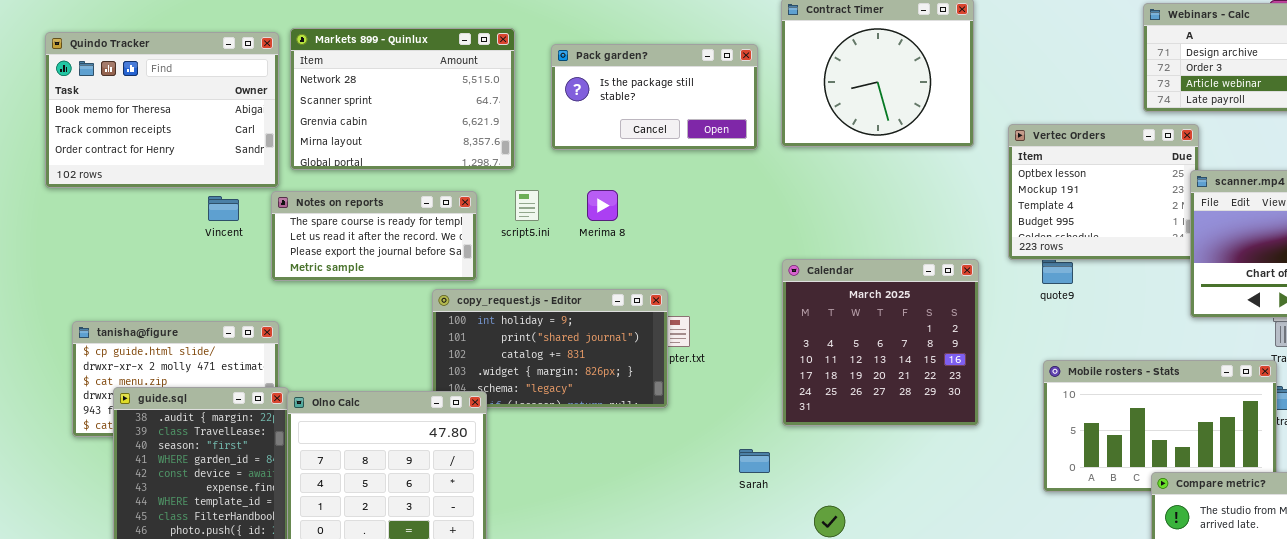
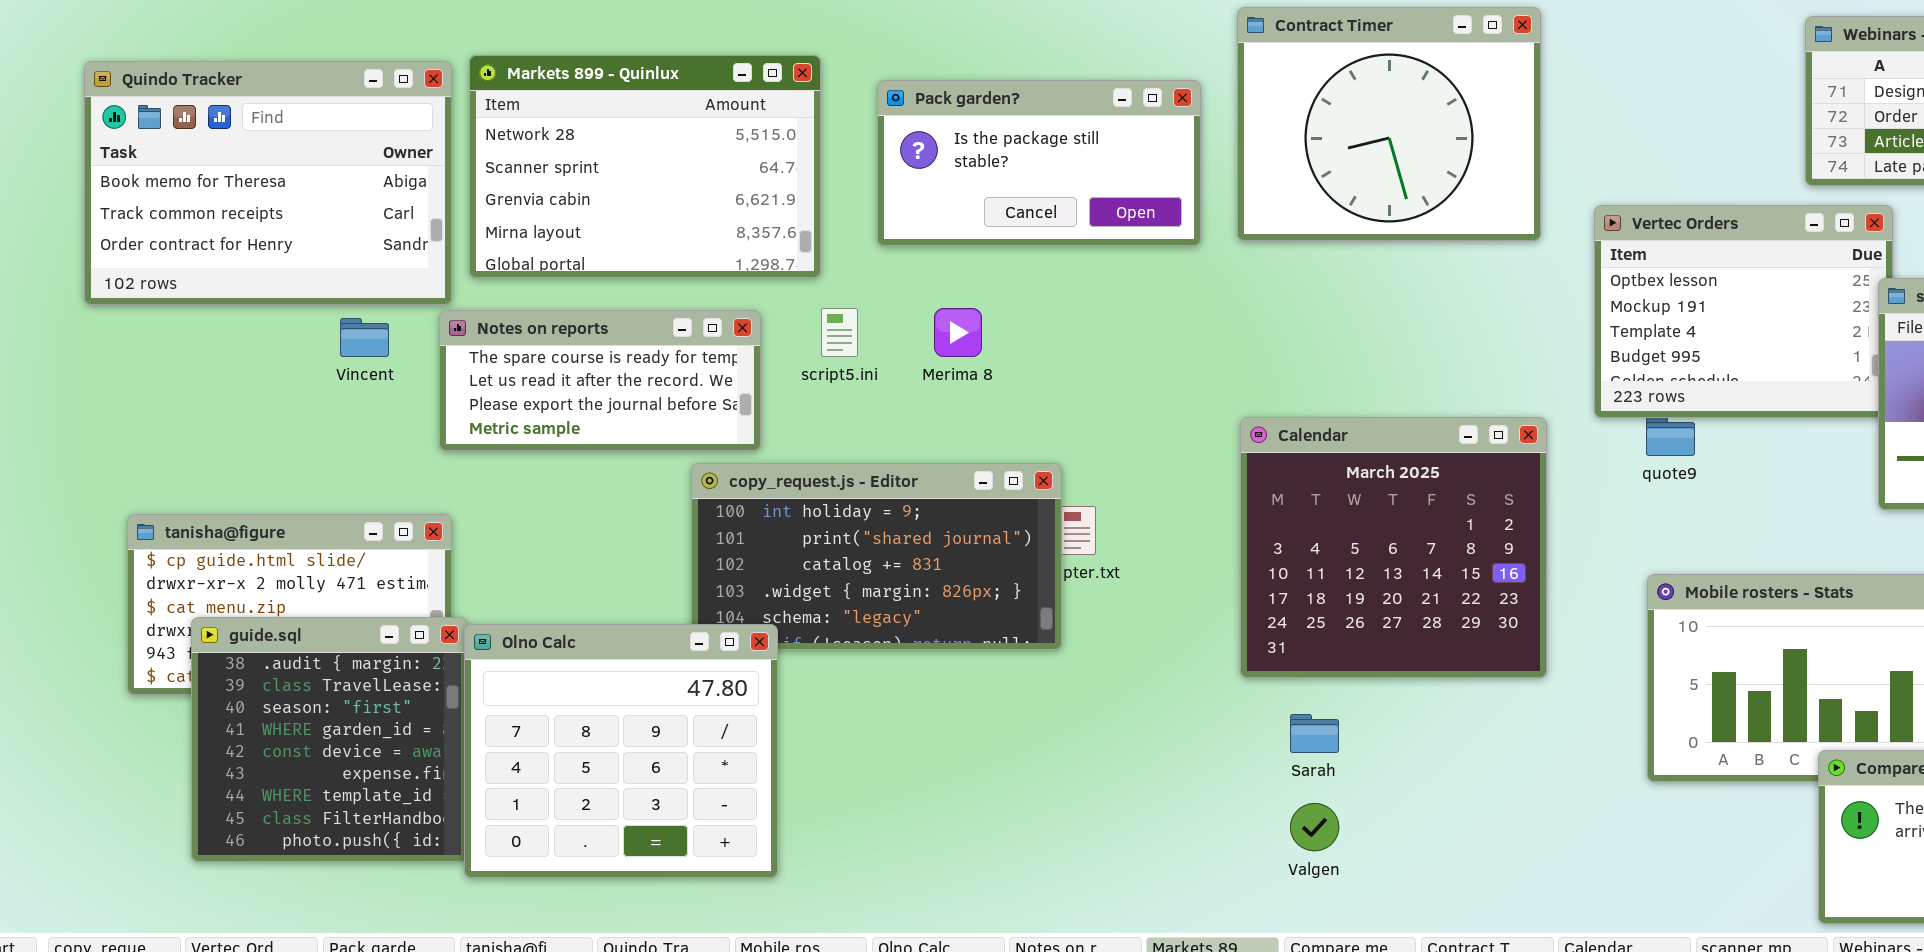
Sarah: [739,449,770,473] -> [1290,714,1339,753], moved

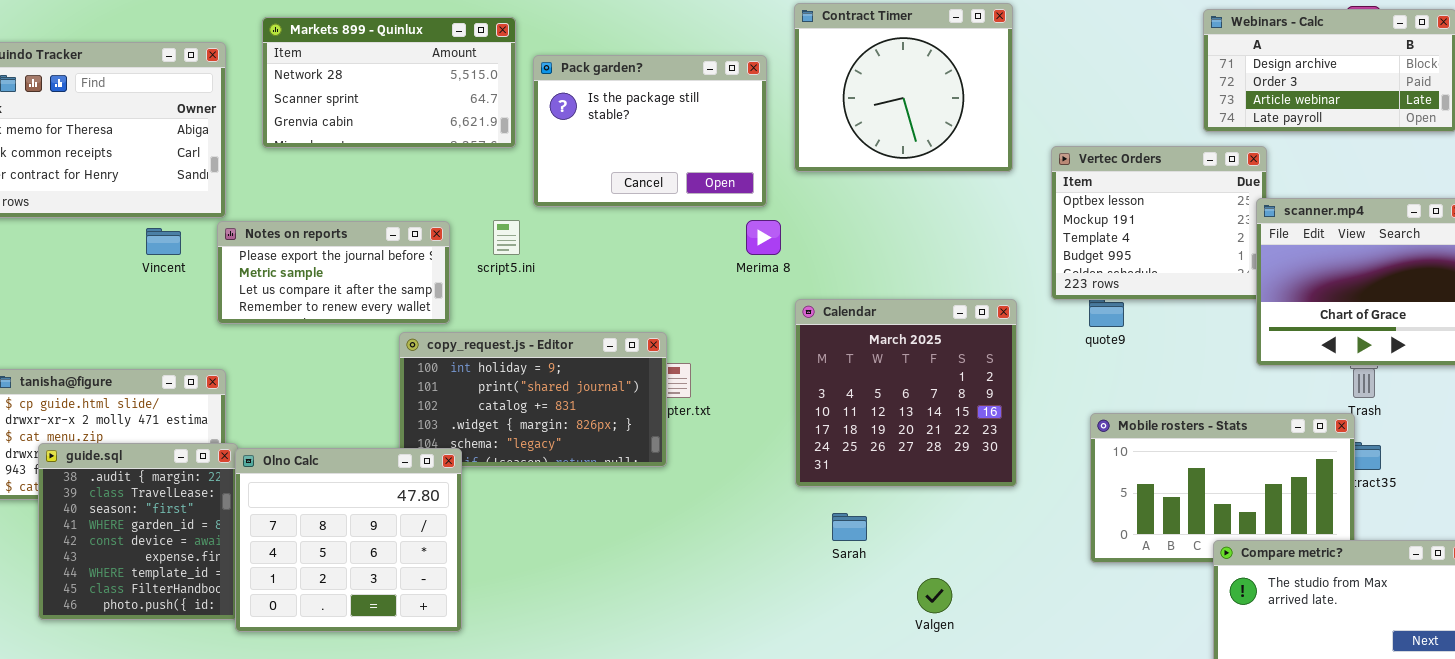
Markets 899 - Quinlux: [469,55,821,278] -> [262,17,516,148], moved, resized
Pack garden?: [877,80,1201,246] -> [533,55,767,207], resized
Merima 8: [934,308,982,357] -> [746,220,781,255], moved
Notes on reports: [439,310,761,451] -> [217,221,450,324], scrolled down 2 rows
Valgen: [1290,803,1339,851] -> [917,578,952,613], moved

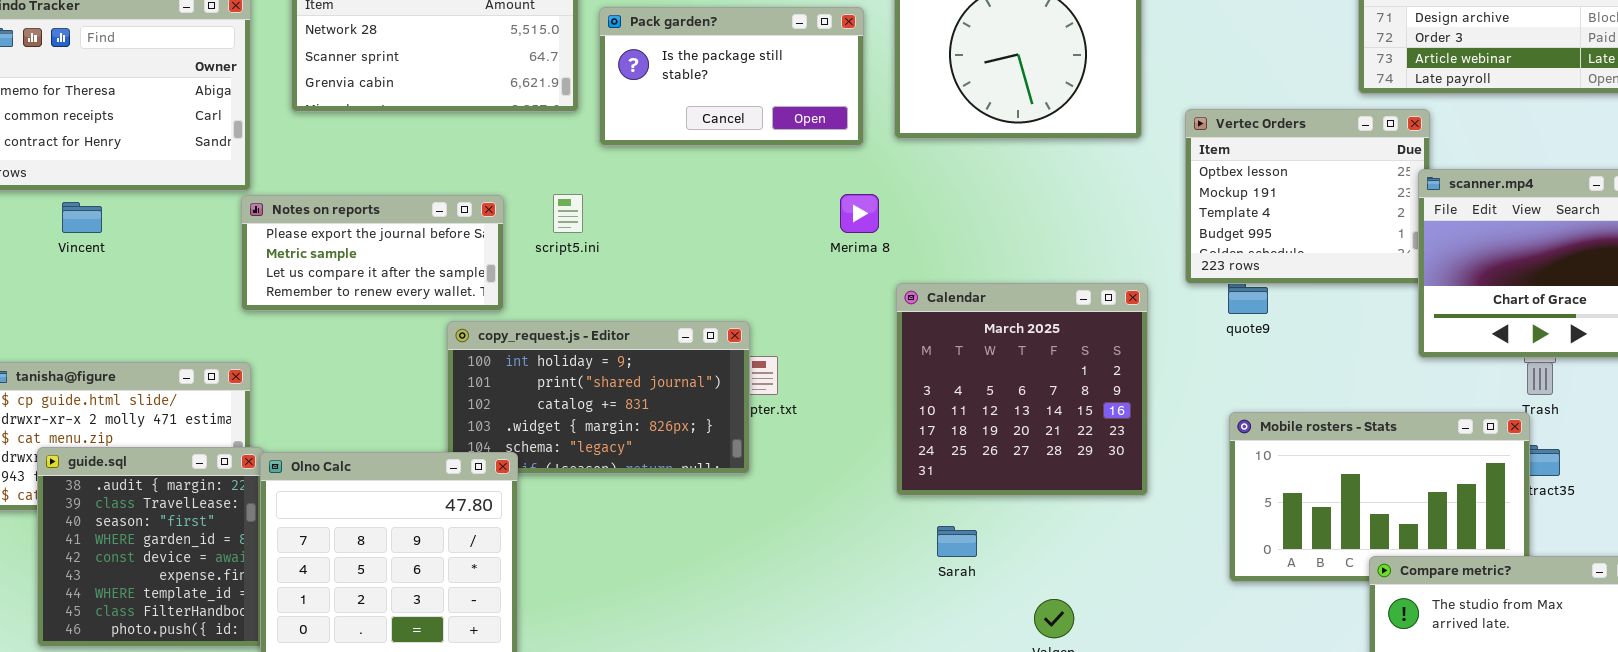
Pack garden?: [533,55,767,207] -> [599,7,864,146], resized
Vincent: [146,228,181,255] -> [62,202,102,233], moved

